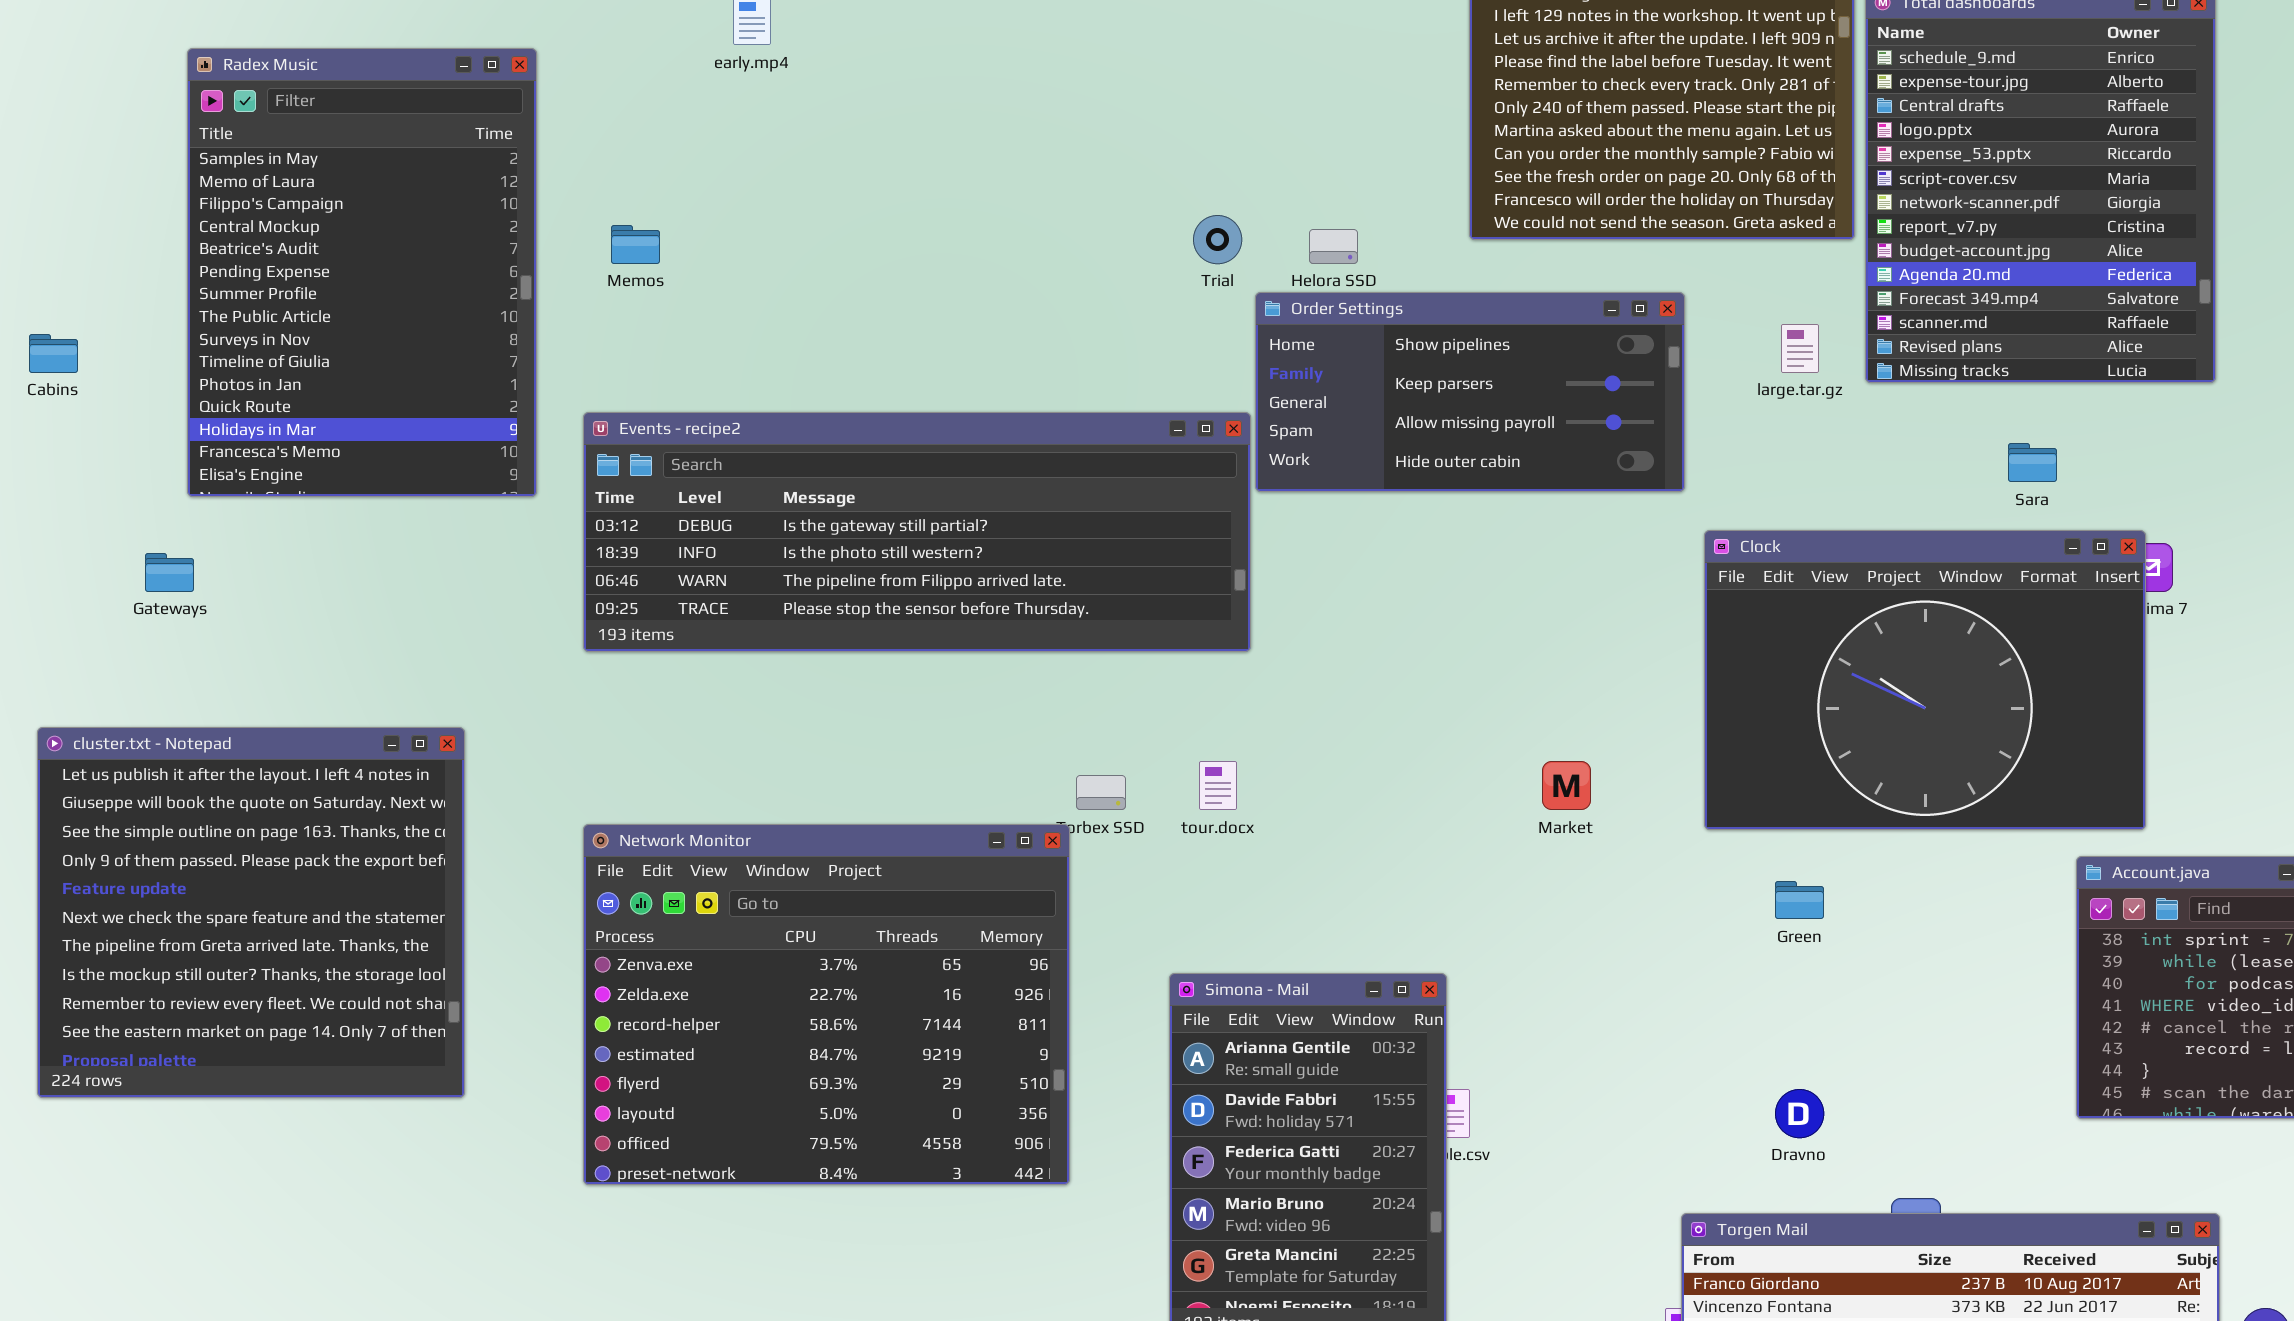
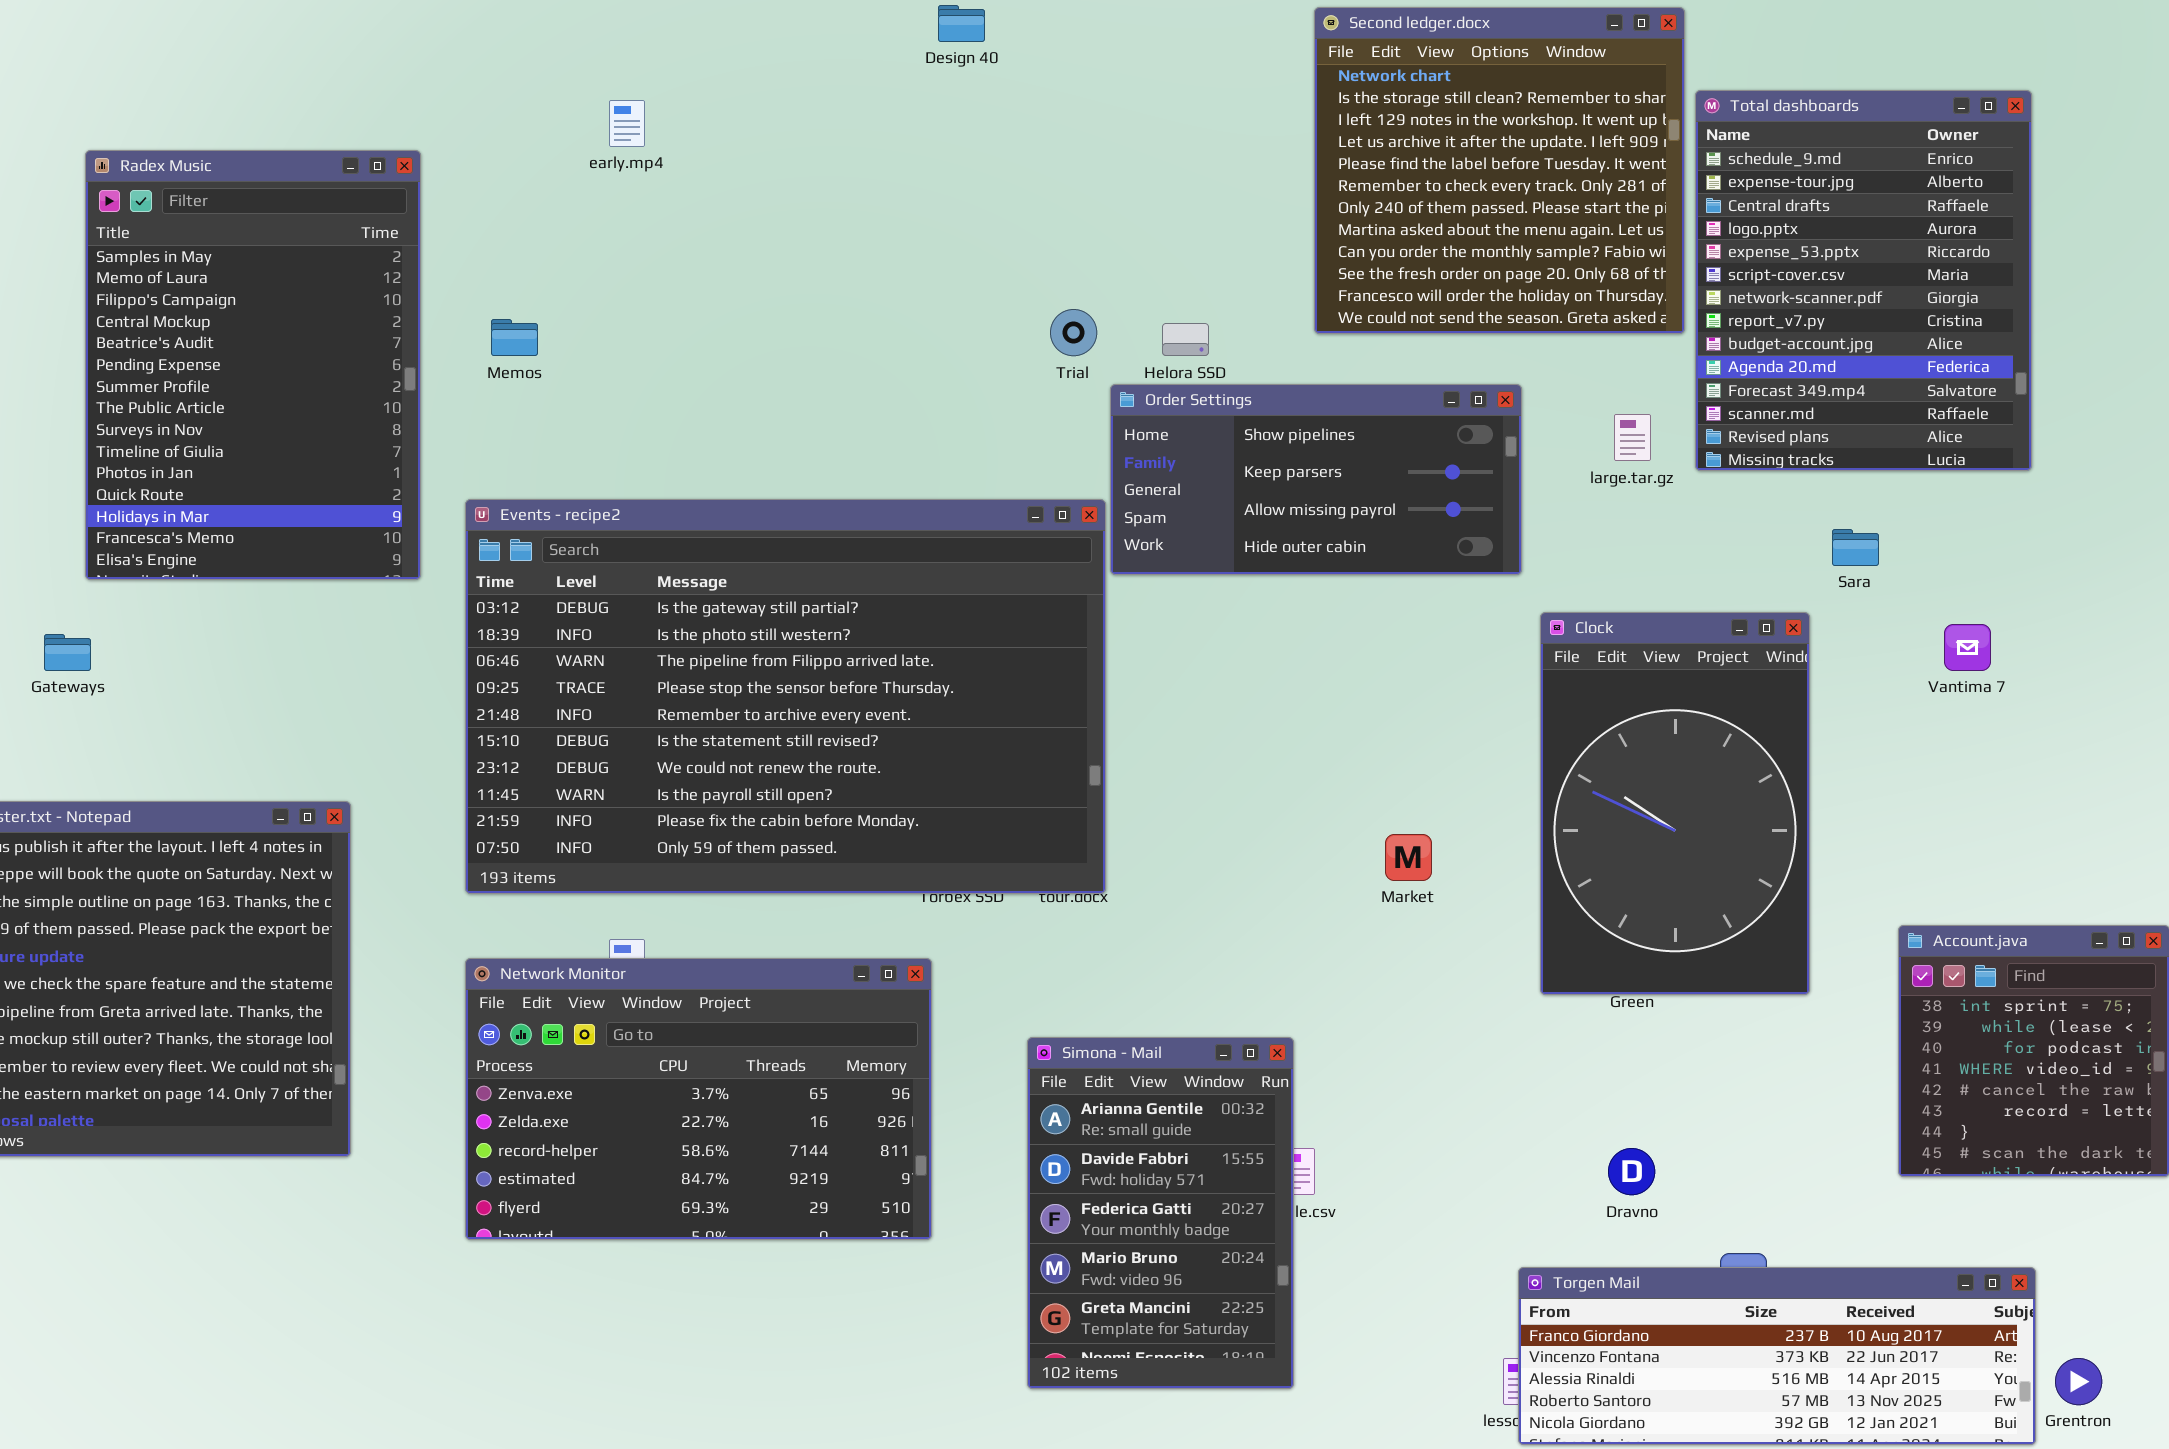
Events - recipe2: [583,412,1251,652] -> [465,499,1106,894], resized
Clock: [1704,530,2146,830] -> [1540,612,1810,995], resized
Network Monitor: [583,824,1070,1185] -> [465,958,932,1240], resized

